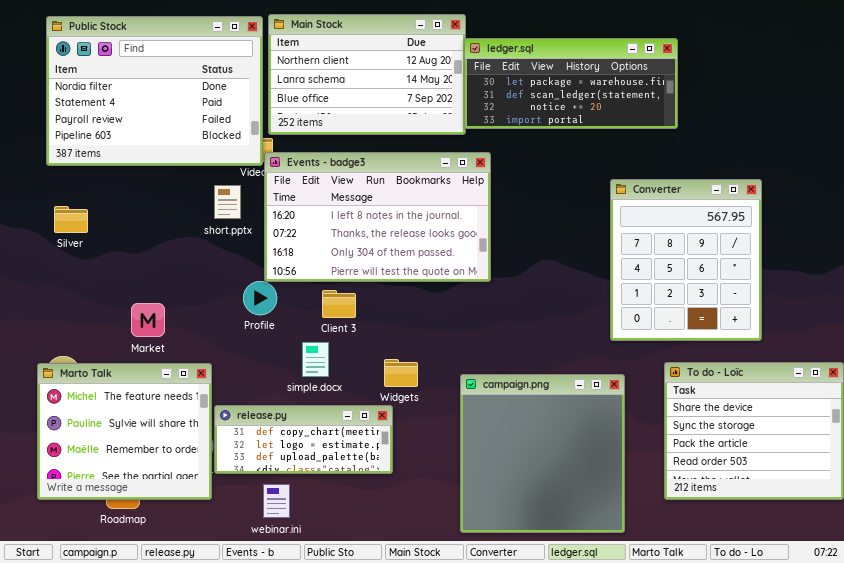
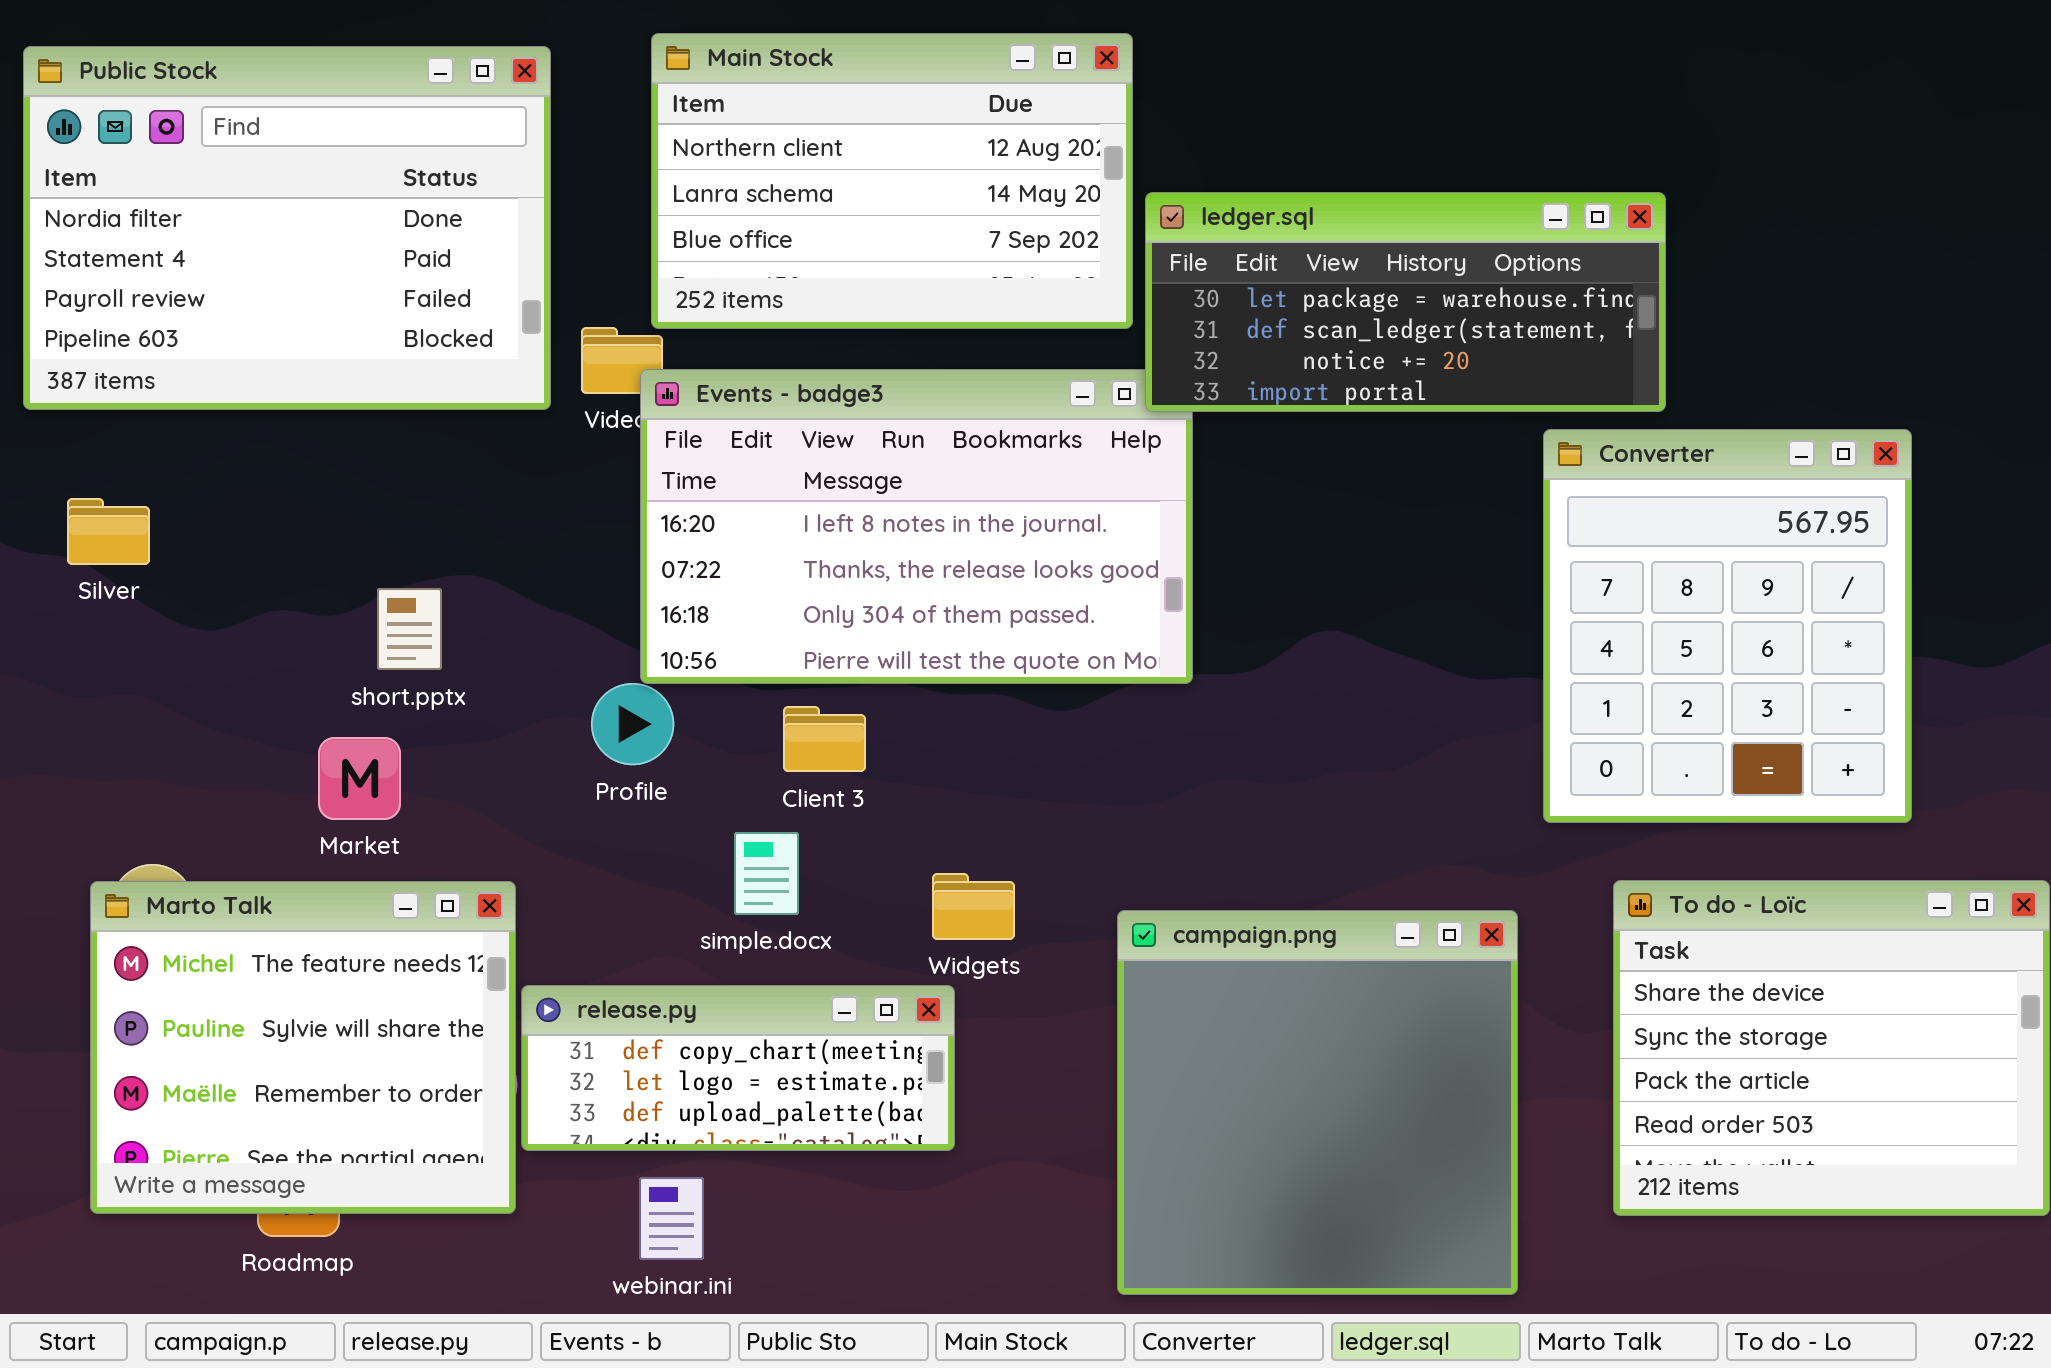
Public Stock: [46,16,263,166] -> [23,46,551,410], moved
ledger.sql: [464,38,678,129] -> [1145,192,1666,412], moved
Converter: [610,179,762,341] -> [1543,429,1912,823], moved
short.pptx: [214,185,241,219] -> [377,588,442,670], moved
Silver: [54,206,88,233] -> [67,498,150,565], moved

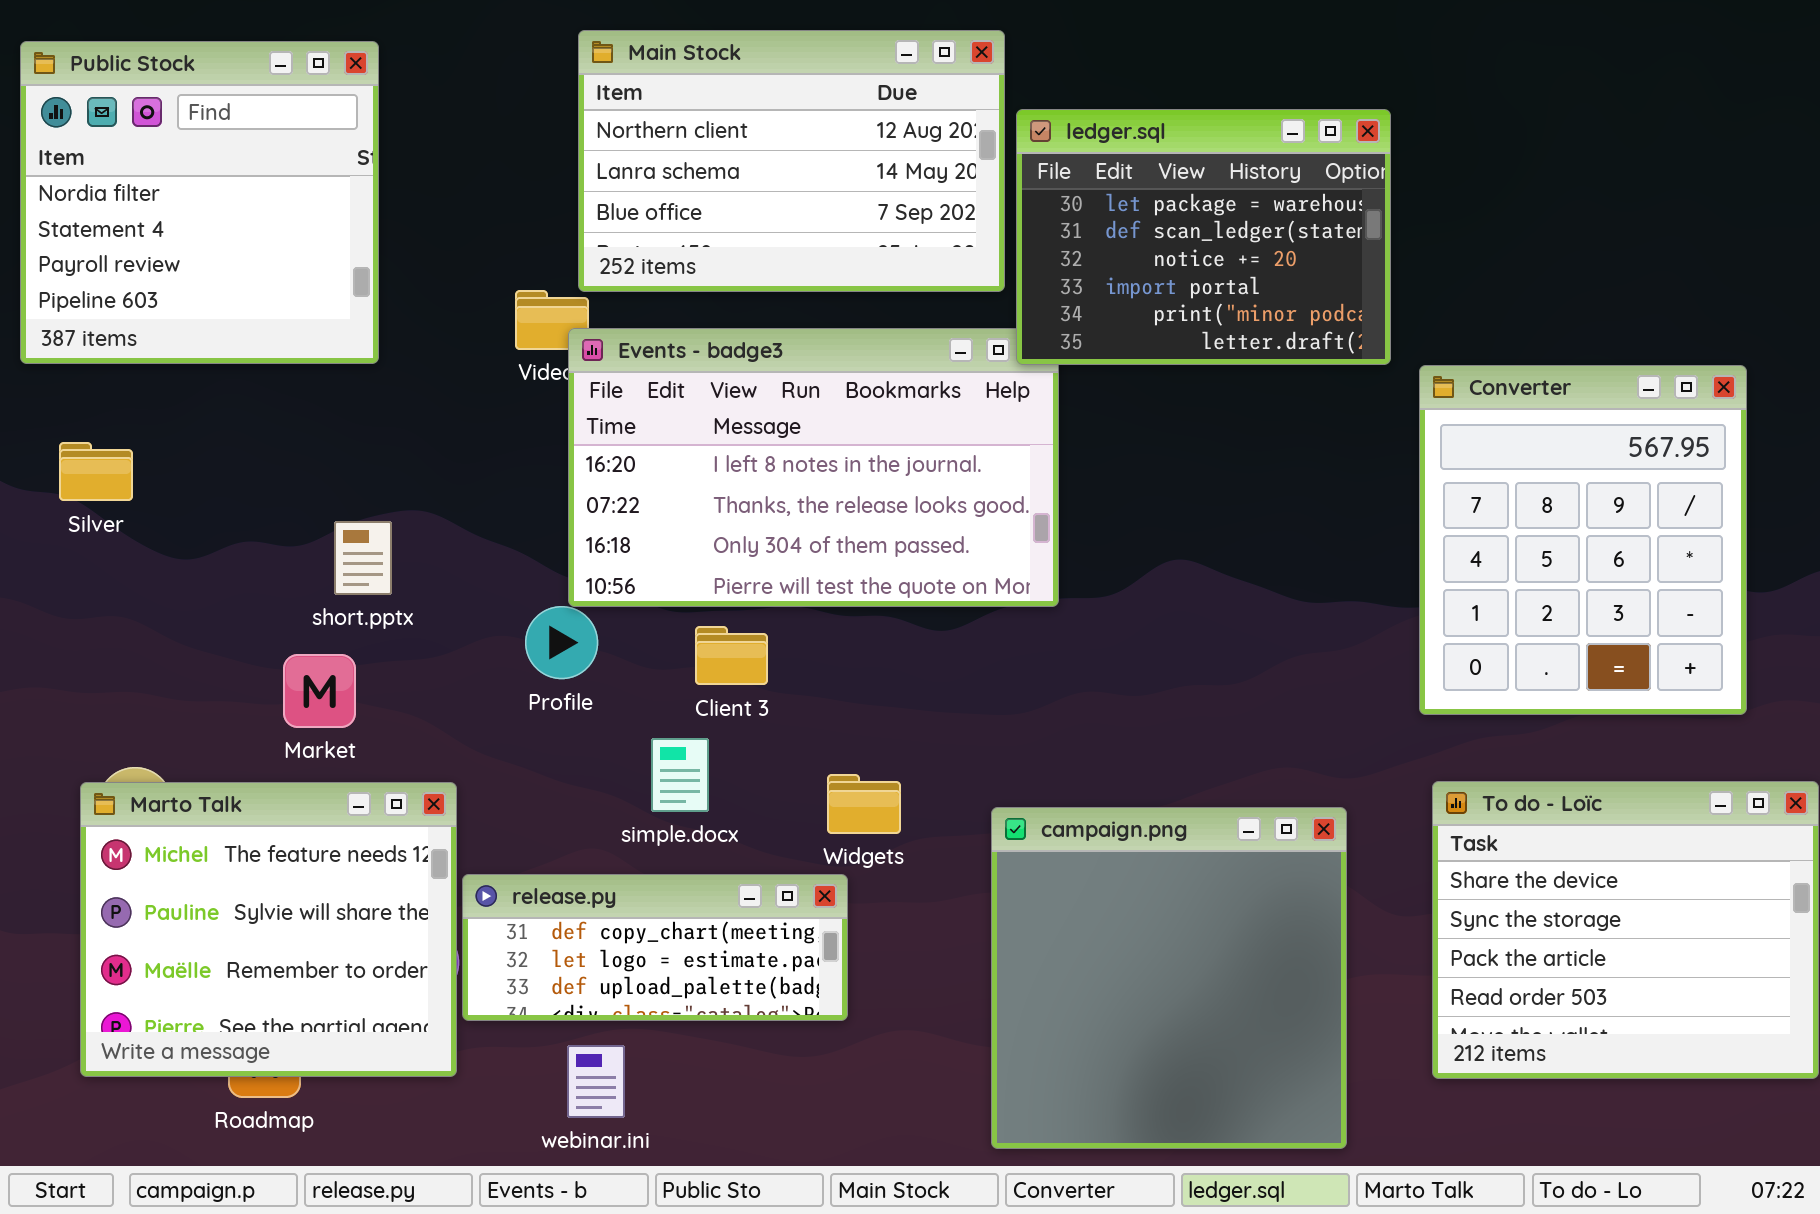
Public Stock: [23,46,551,410] -> [20,41,379,364], resized
ledger.sql: [1145,192,1666,412] -> [1016,109,1391,365], resized
Converter: [1543,429,1912,823] -> [1419,365,1747,715], moved

